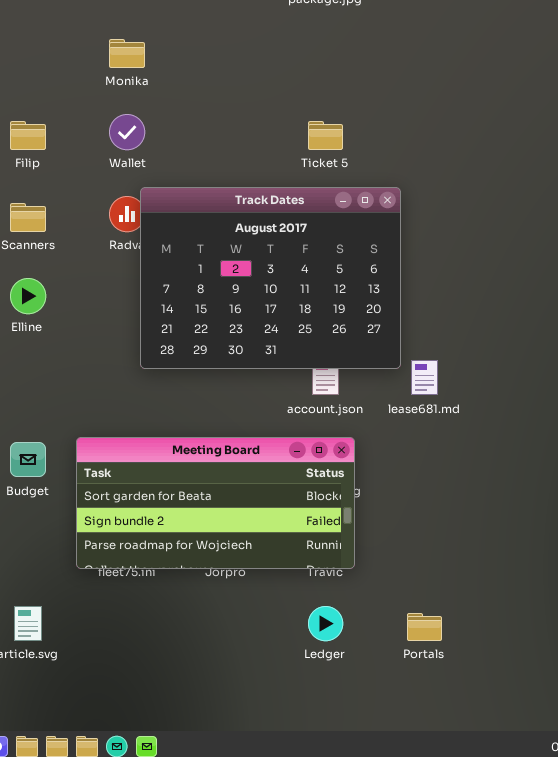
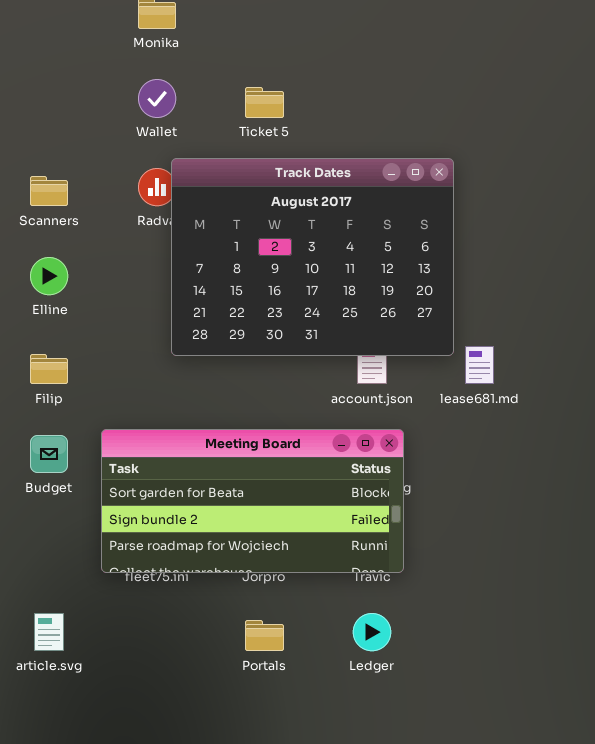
Filip: [10,121,46,150] -> [30,354,68,384], moved
Ticket 5: [308,121,343,150] -> [245,87,284,118], moved
Portals: [407,613,442,641] -> [245,620,284,651], moved

